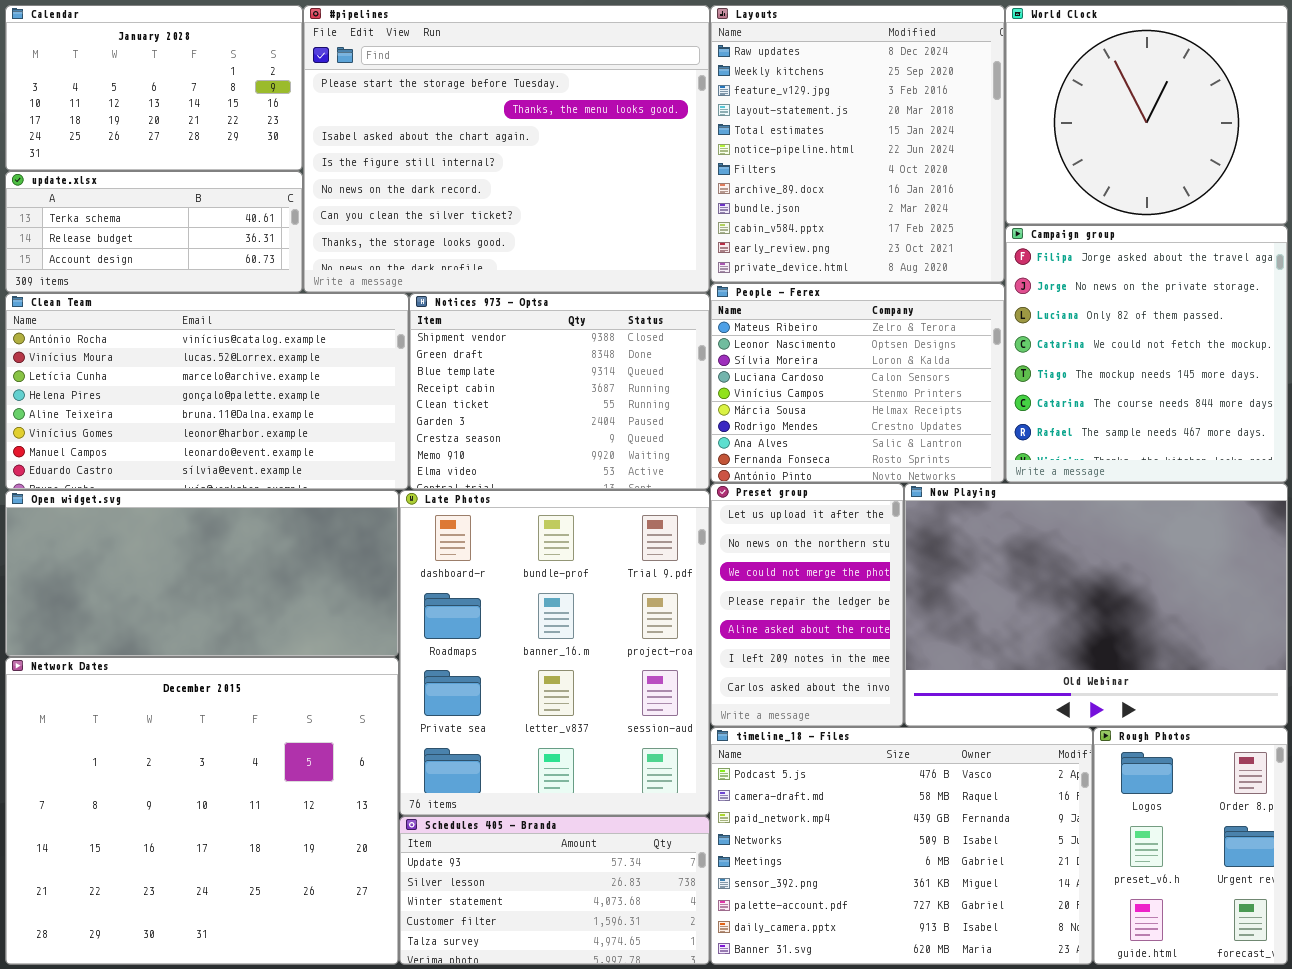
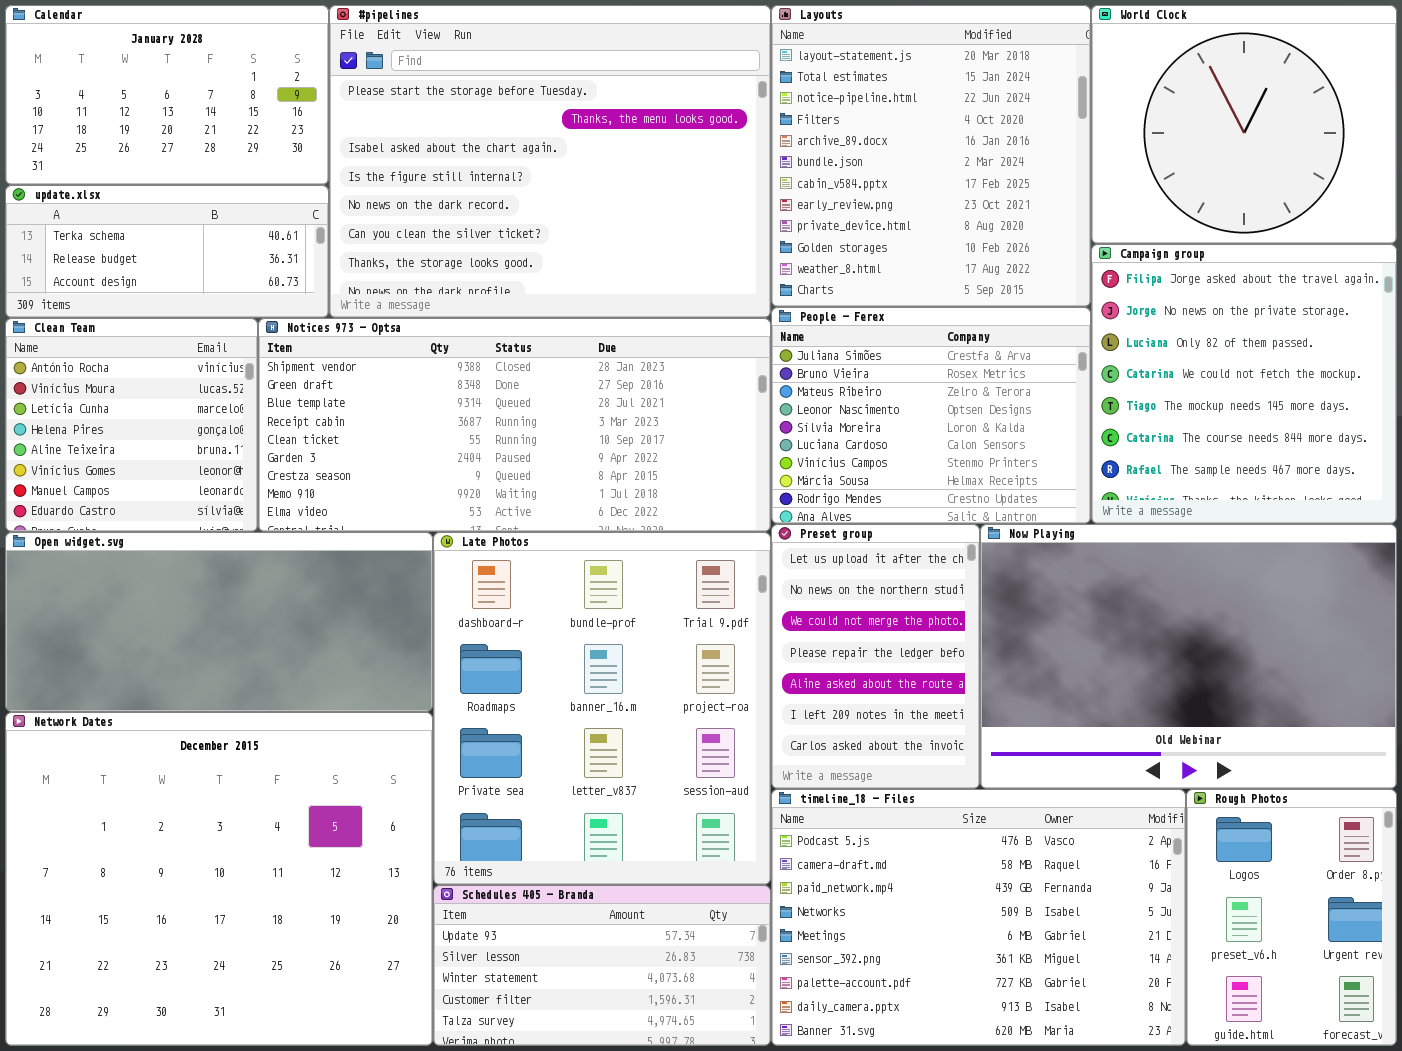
Layouts: [710,5,1005,283] -> [771,5,1091,307], scrolled down 3 rows
People - Ferex: [710,283,1005,483] -> [771,307,1091,524], scrolled up 2 rows
Clean Team: [5,293,409,490] -> [5,318,258,532], resized
Notices 973 - Optsa: [409,293,710,490] -> [258,318,771,532], resized

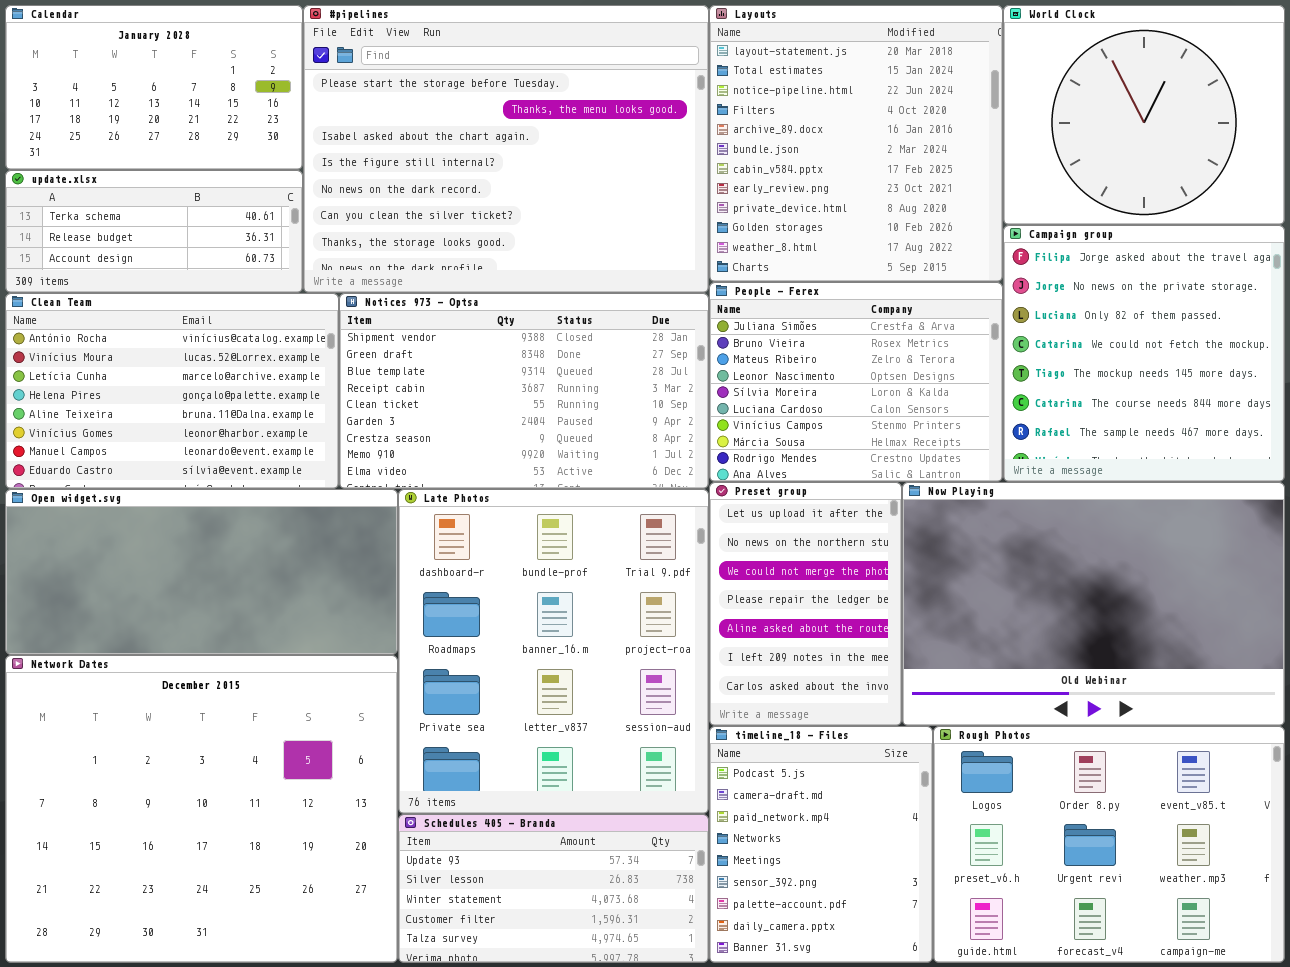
Clean Team: [5,318,258,532] -> [5,293,339,489], resized
Notices 973 - Optsa: [258,318,771,532] -> [339,293,709,489], resized
timeline_18 - Files: [771,789,1186,1046] -> [709,726,933,963], resized
Rough Photos: [1186,789,1397,1046] -> [933,726,1285,963], resized

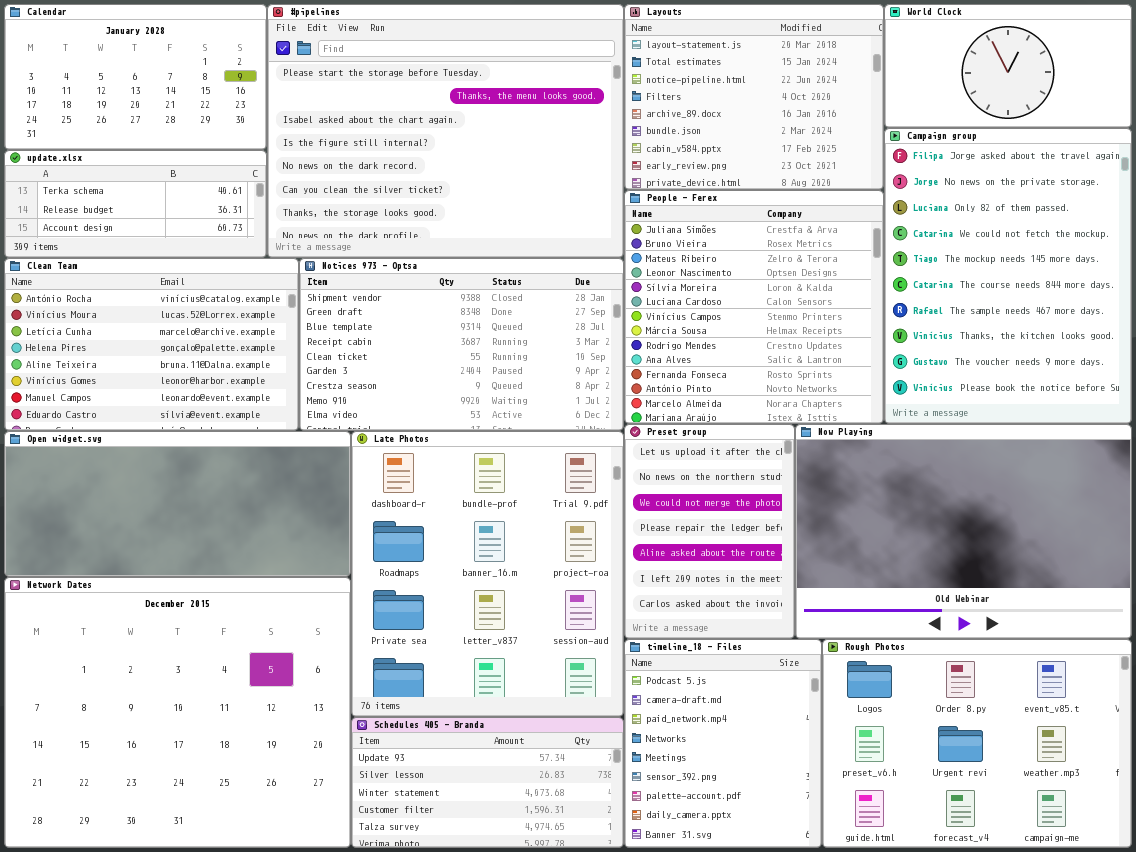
Layouts: [709,5,1003,282] -> [624,4,884,190], resized
World Clock: [1003,5,1285,225] -> [884,4,1132,128], resized
Campaign group: [1003,225,1285,482] -> [884,128,1132,424], resized
People - Ferex: [709,282,1003,482] -> [624,190,884,424], resized

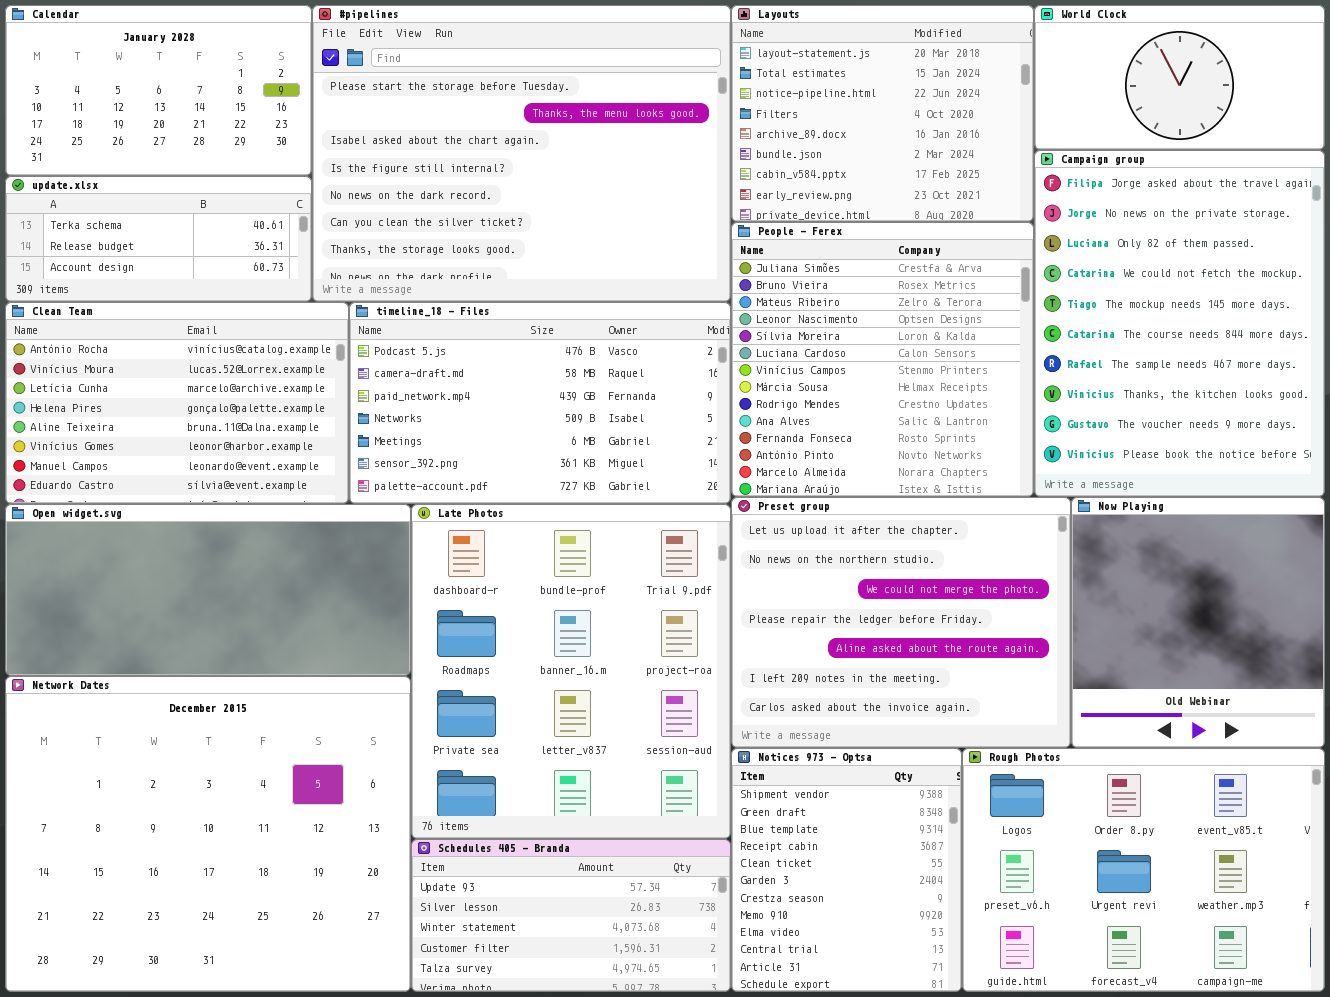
Notices 973 - Optsa: [299,258,624,431] -> [731,748,962,992], moved, resized
Preset group: [624,424,795,639] -> [731,497,1071,748], resized
Now Playing: [795,424,1132,639] -> [1071,497,1325,748], resized
timeline_18 - Files: [624,639,822,848] -> [349,302,731,504], moved, resized

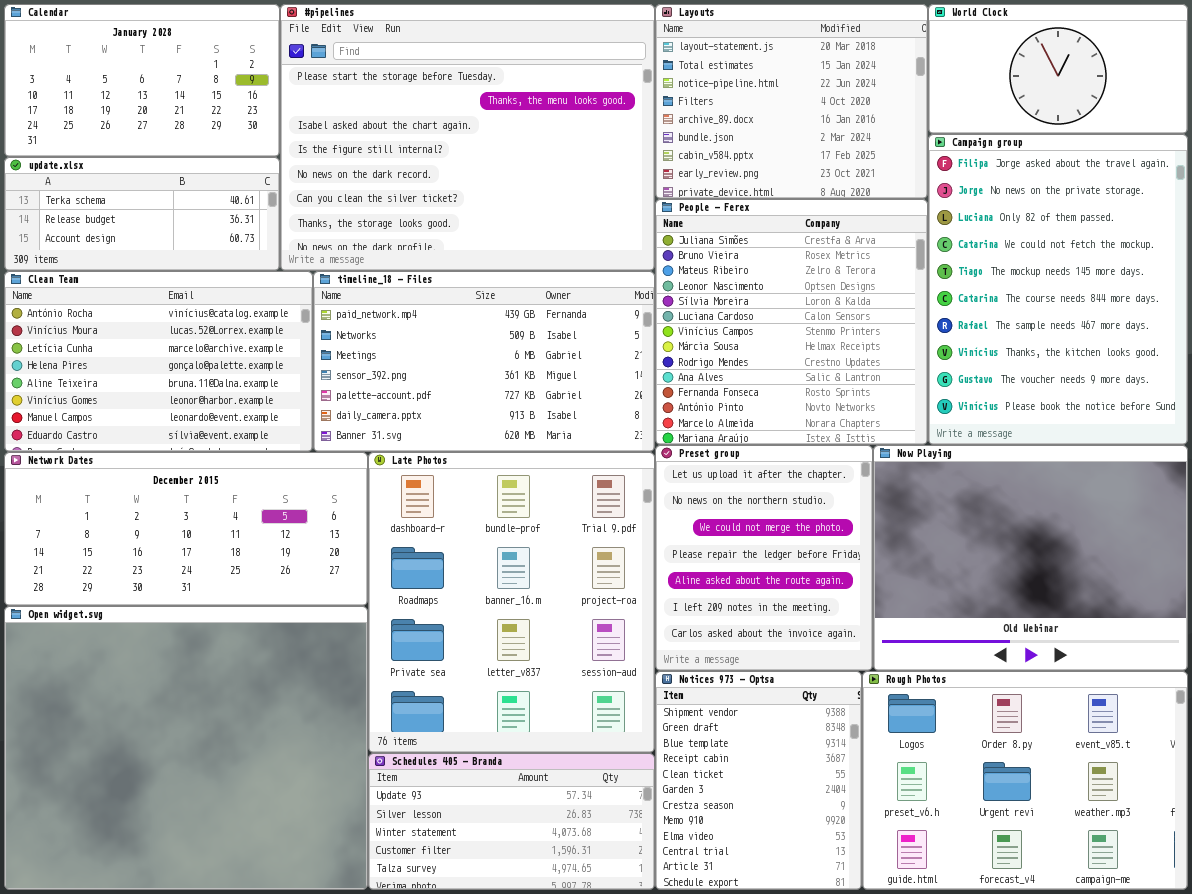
timeline_18 - Files: [349,302,731,504] -> [313,271,655,452], scrolled down 2 rows
Preset group: [731,497,1071,748] -> [655,445,873,671], resized
Now Playing: [1071,497,1325,748] -> [873,445,1188,671], resized
Open widget.svg: [5,504,411,676] -> [4,606,368,890], moved, resized
Network Dates: [5,676,411,992] -> [4,452,368,606], moved, resized

